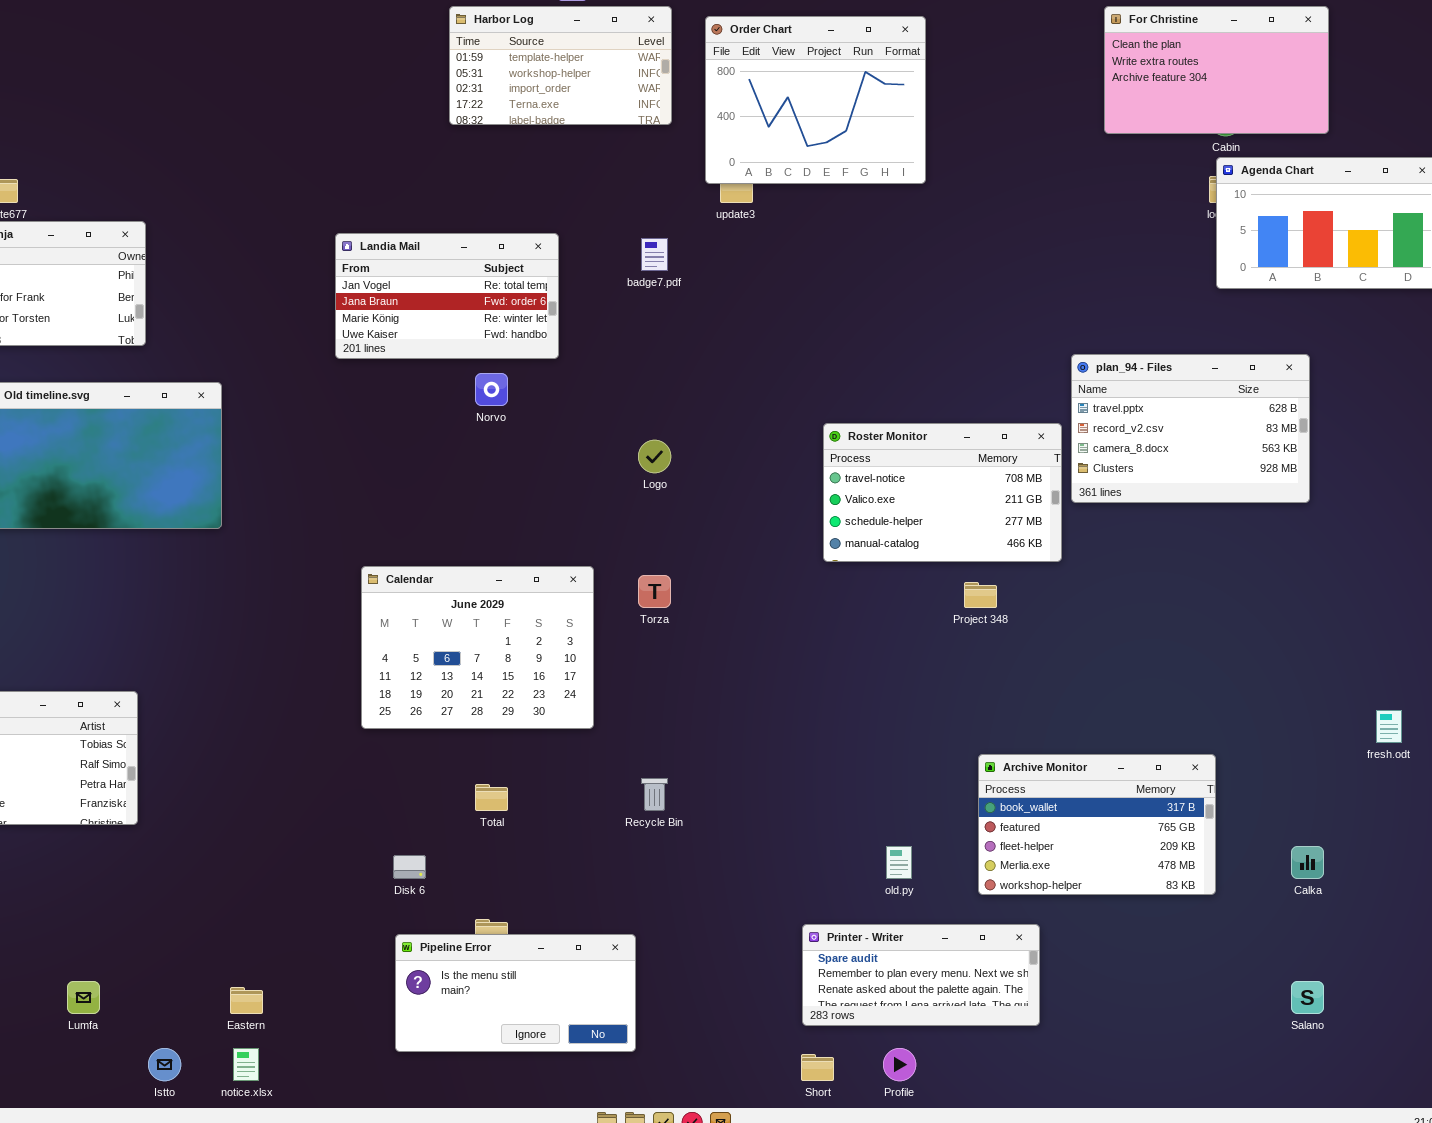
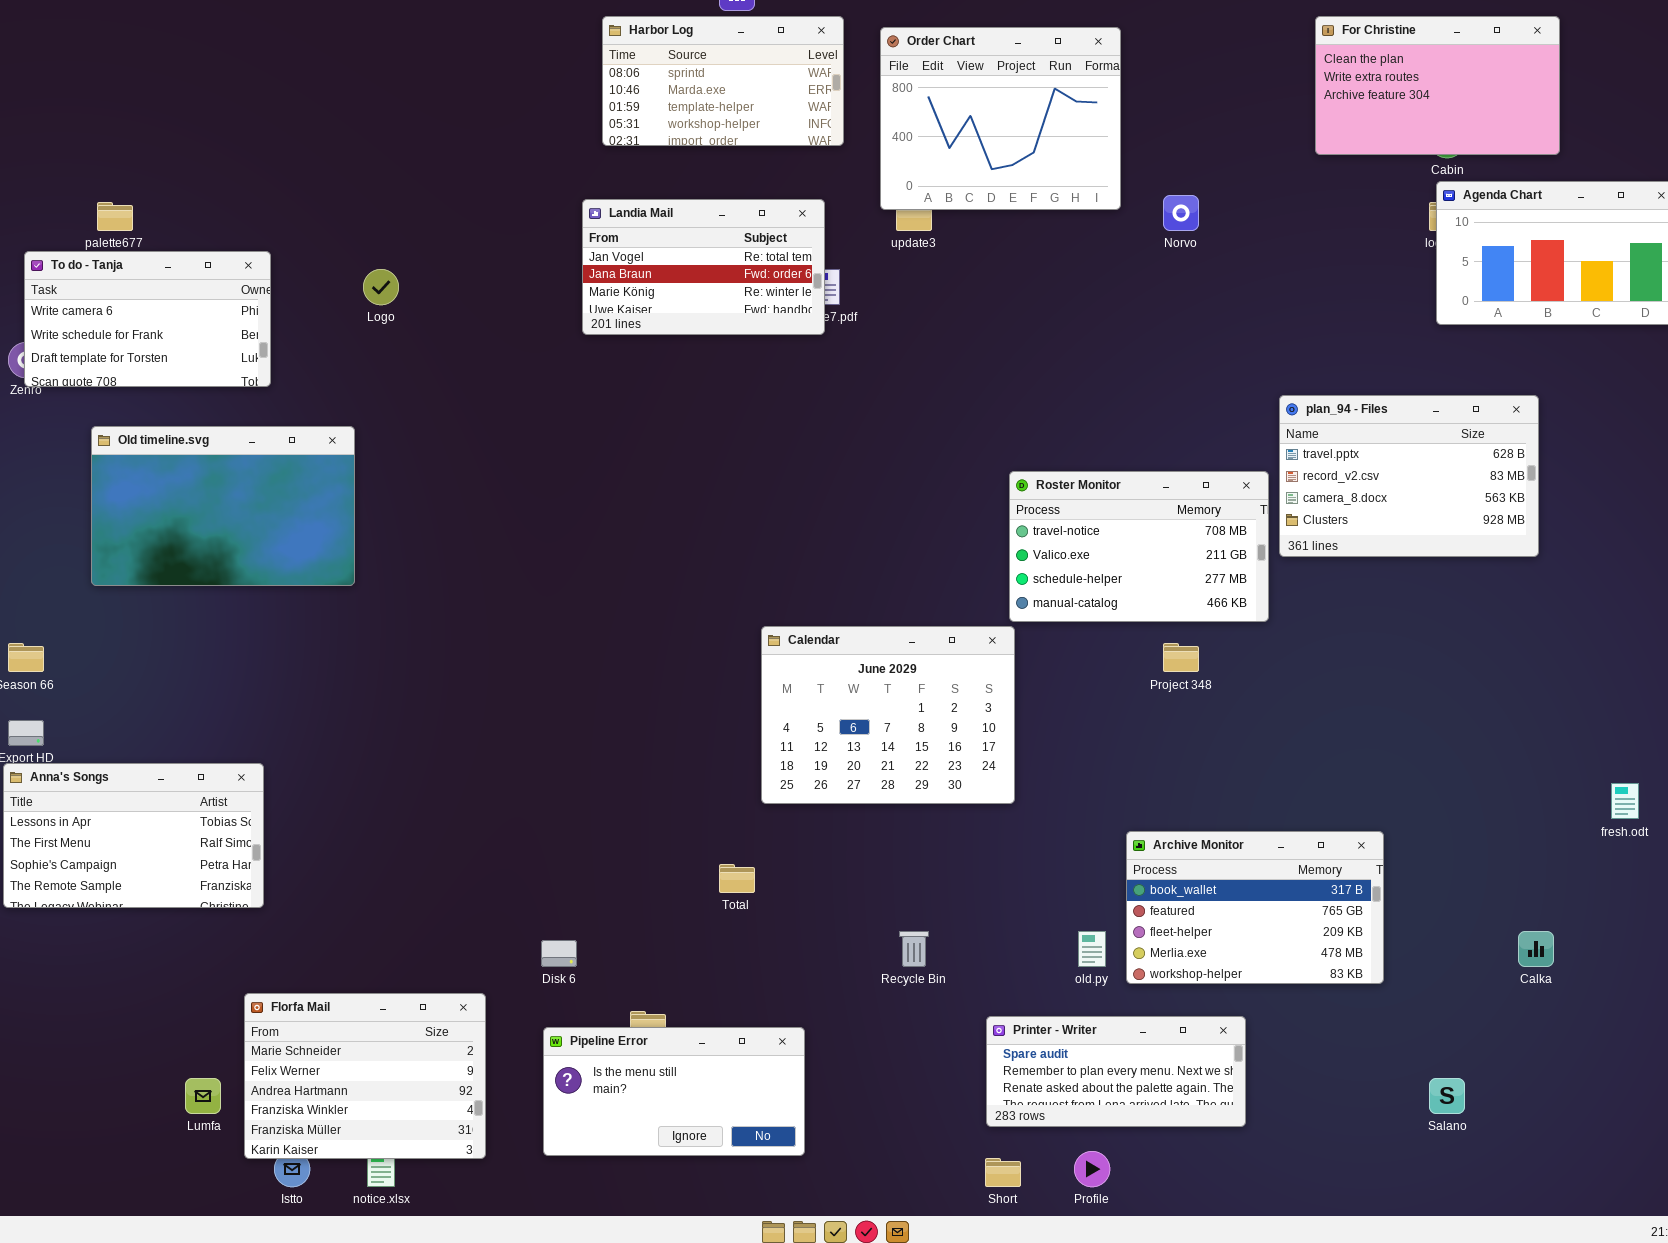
Harbor Log: [449,6,672,125] -> [602,16,844,146], scrolled up 2 rows
Landia Mail: [335,233,559,359] -> [582,199,825,335], moved
Norvo: [475,373,508,406] -> [1163,195,1199,231], moved
Logo: [638,440,671,473] -> [363,269,399,305], moved
Calendar: [361,566,594,729] -> [761,626,1015,804], moved
Archive Monitor: [978,754,1216,895] -> [1126,831,1384,984], moved
Recycle Bin: [641,778,668,811] -> [899,931,929,967], moved
Total: [475,784,508,811] -> [719,864,755,893], moved
Florfa Mail: none -> [244,993,486,1159], opened
Salano: [1291,981,1324,1014] -> [1429,1078,1465,1114], moved

